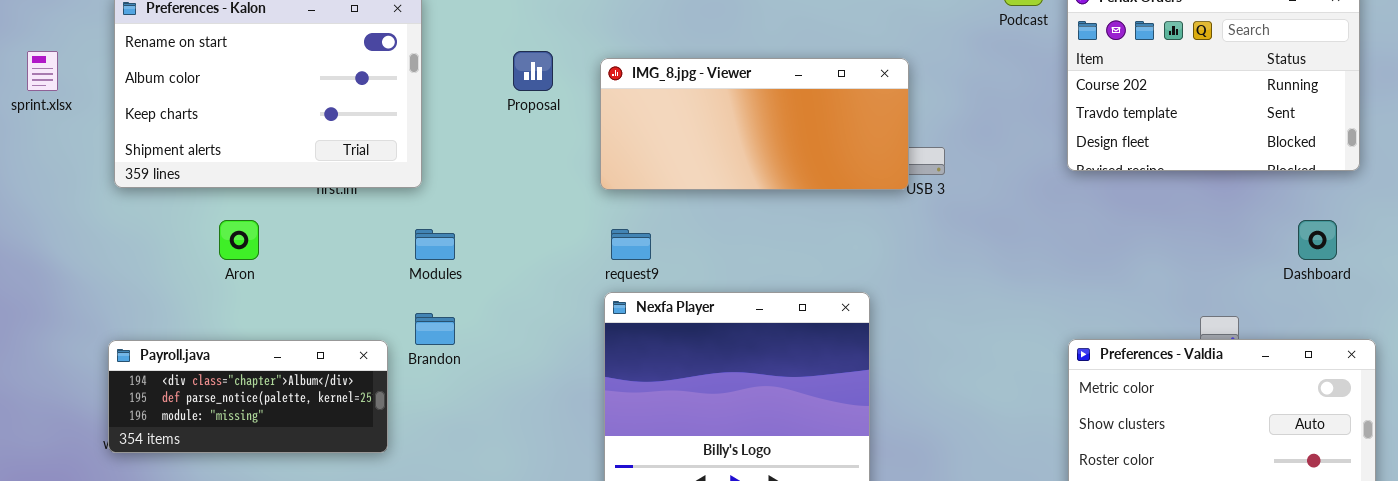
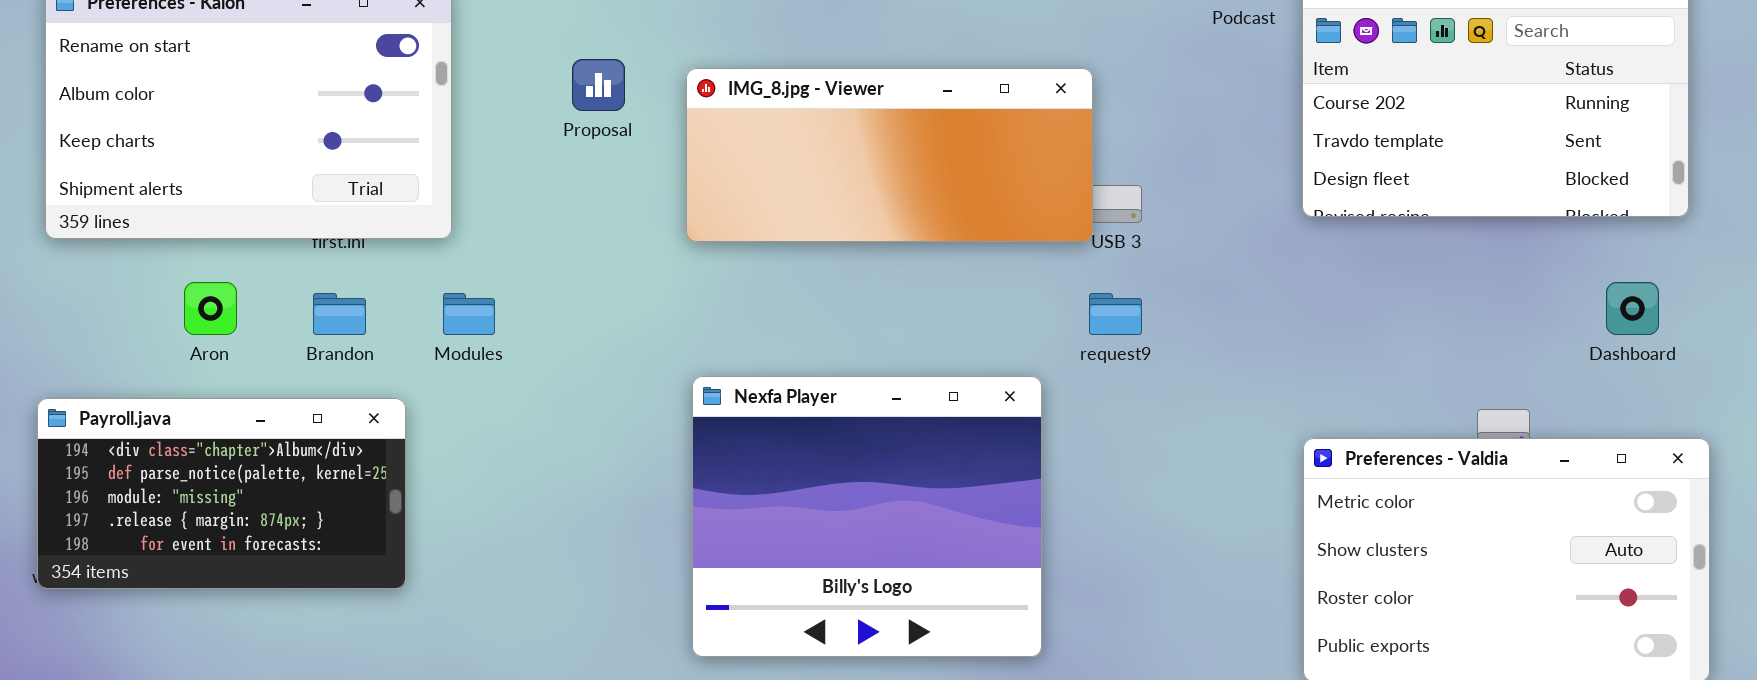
request9: [611,229,651,260] -> [1089,293,1142,335], moved
Brandon: [415,313,455,345] -> [313,293,366,335], moved
Payroll.java: [108,340,388,453] -> [37,398,406,589], resized

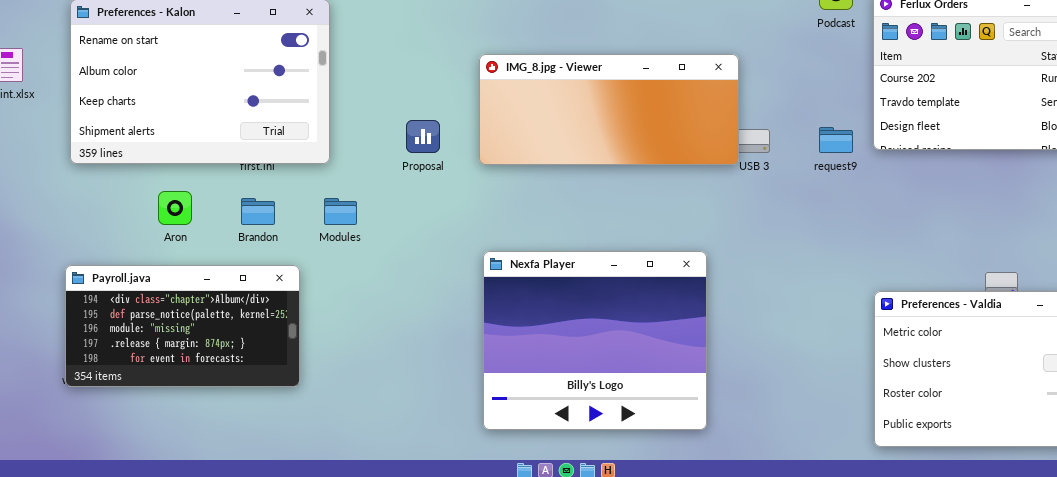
Proposal: [572,59,625,111] -> [406,120,440,153], moved
request9: [1089,293,1142,335] -> [819,127,853,153], moved

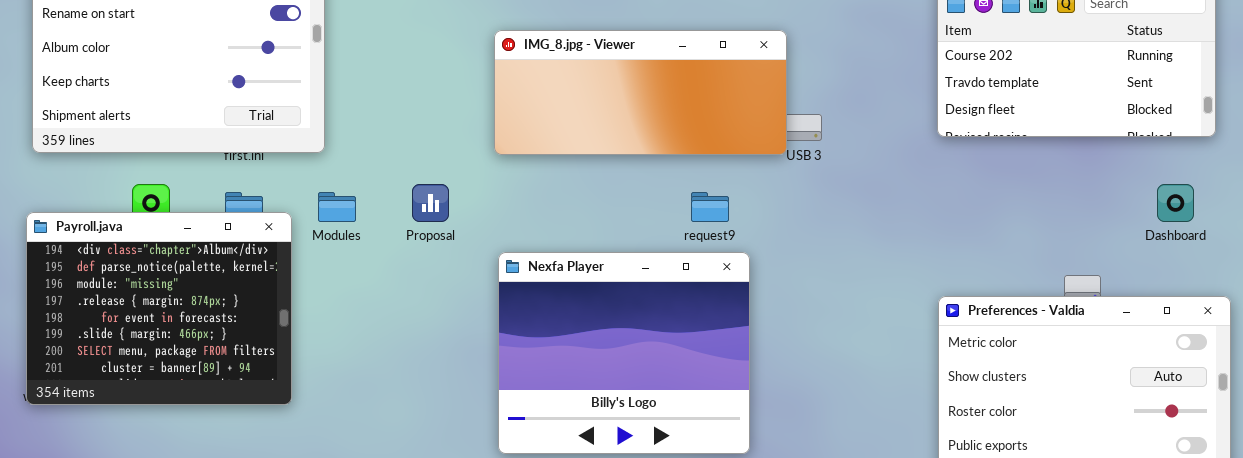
Proposal: [406,120,440,153] -> [412,184,449,222], moved
request9: [819,127,853,153] -> [691,192,729,222], moved
Payroll.java: [65,265,300,387] -> [26,212,292,405], resized

